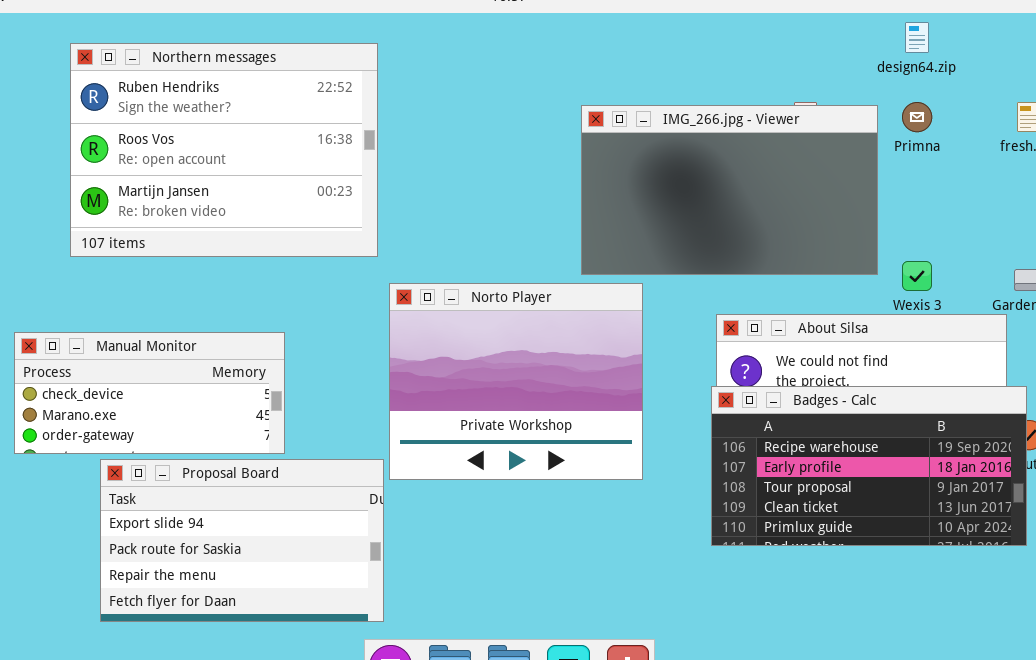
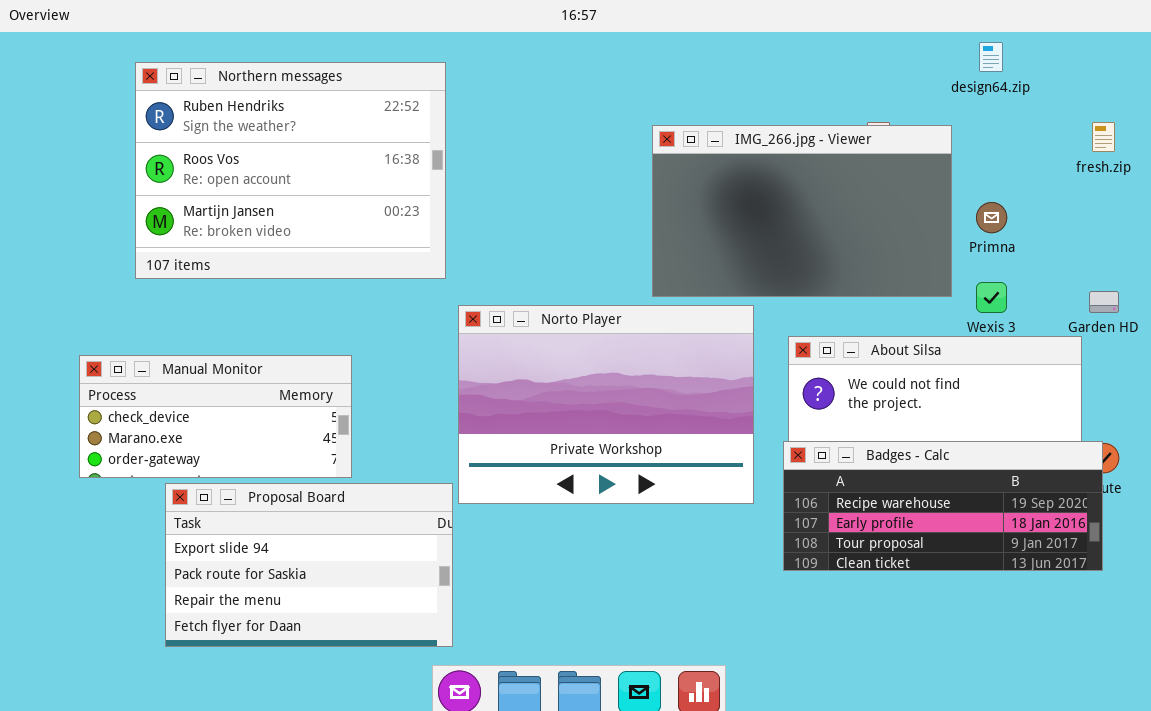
Primna: [902,102,932,132] -> [976,202,1007,233], moved
Norto Player: [389,283,643,480] -> [458,305,754,504], resized
Badges - Calc: [711,386,1027,546] -> [783,441,1103,571], resized

